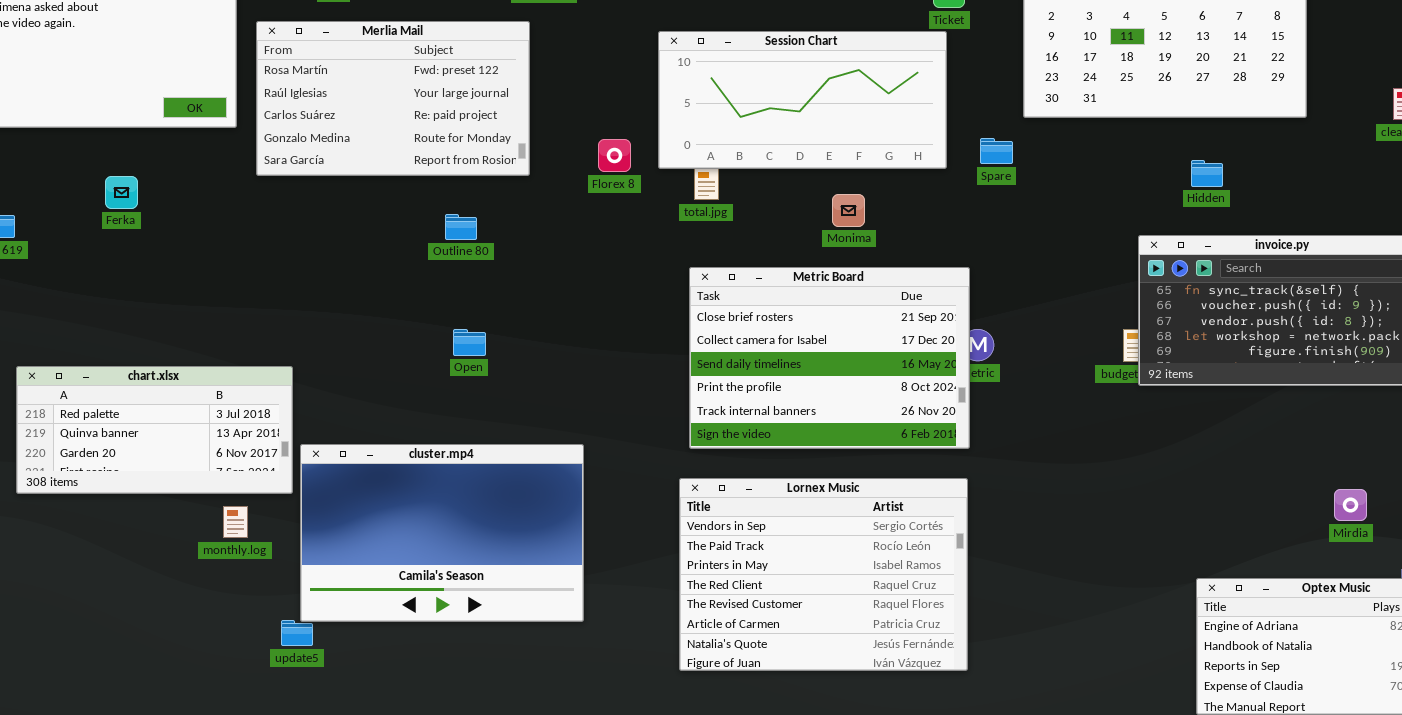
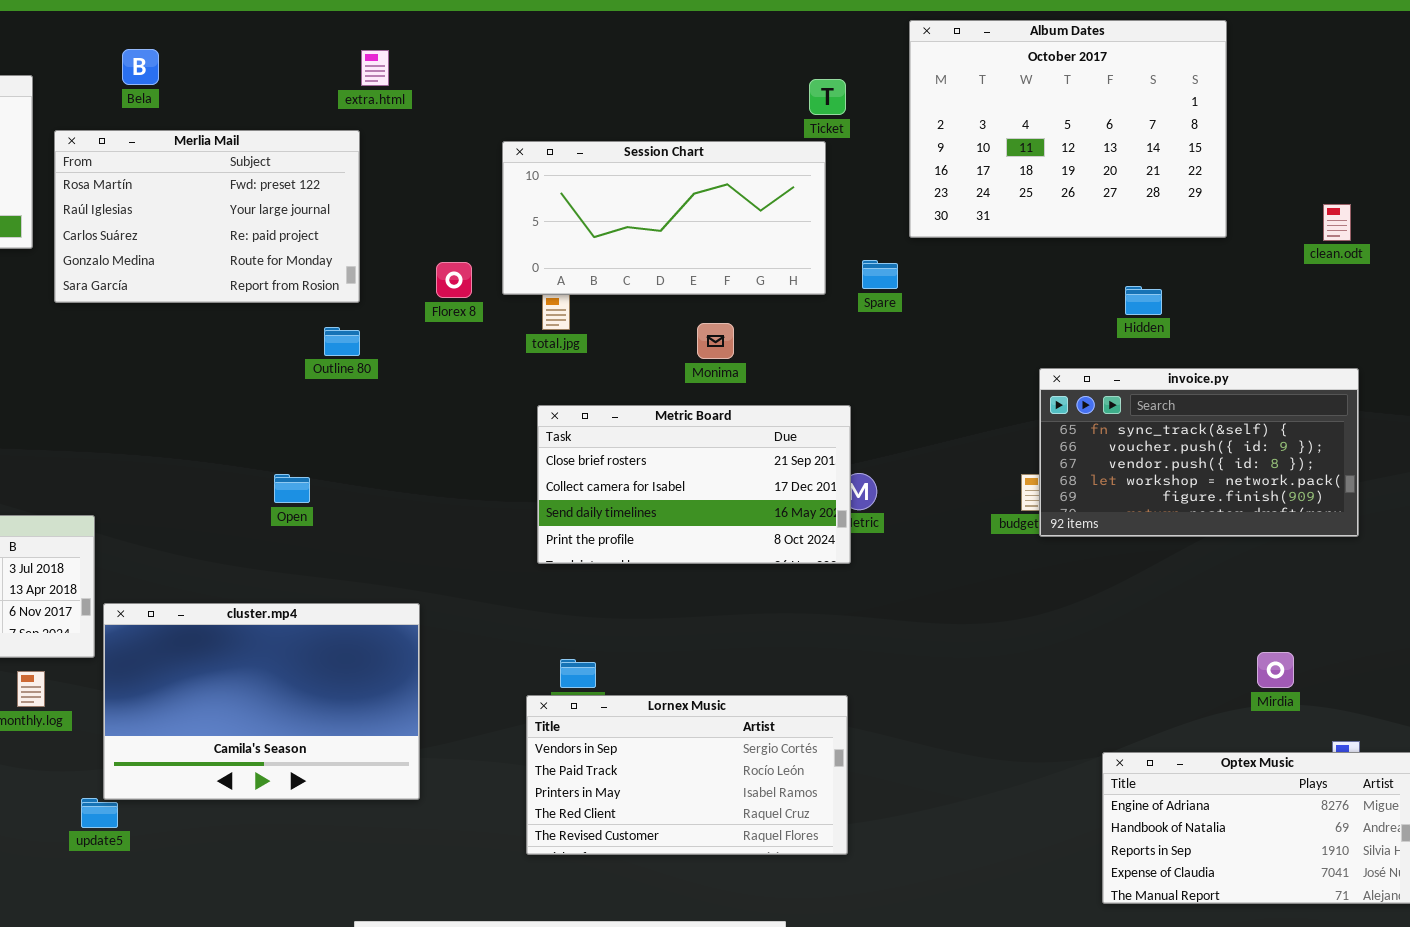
Hidden: [1191,160,1223,187] -> [1125,286,1162,315], moved
Outline 80: [445,214,477,240] -> [324,327,360,356], moved
Metric Board: [689,267,970,449] -> [537,405,851,564], resized
Lornex Music: [679,478,968,671] -> [526,695,848,855], resized

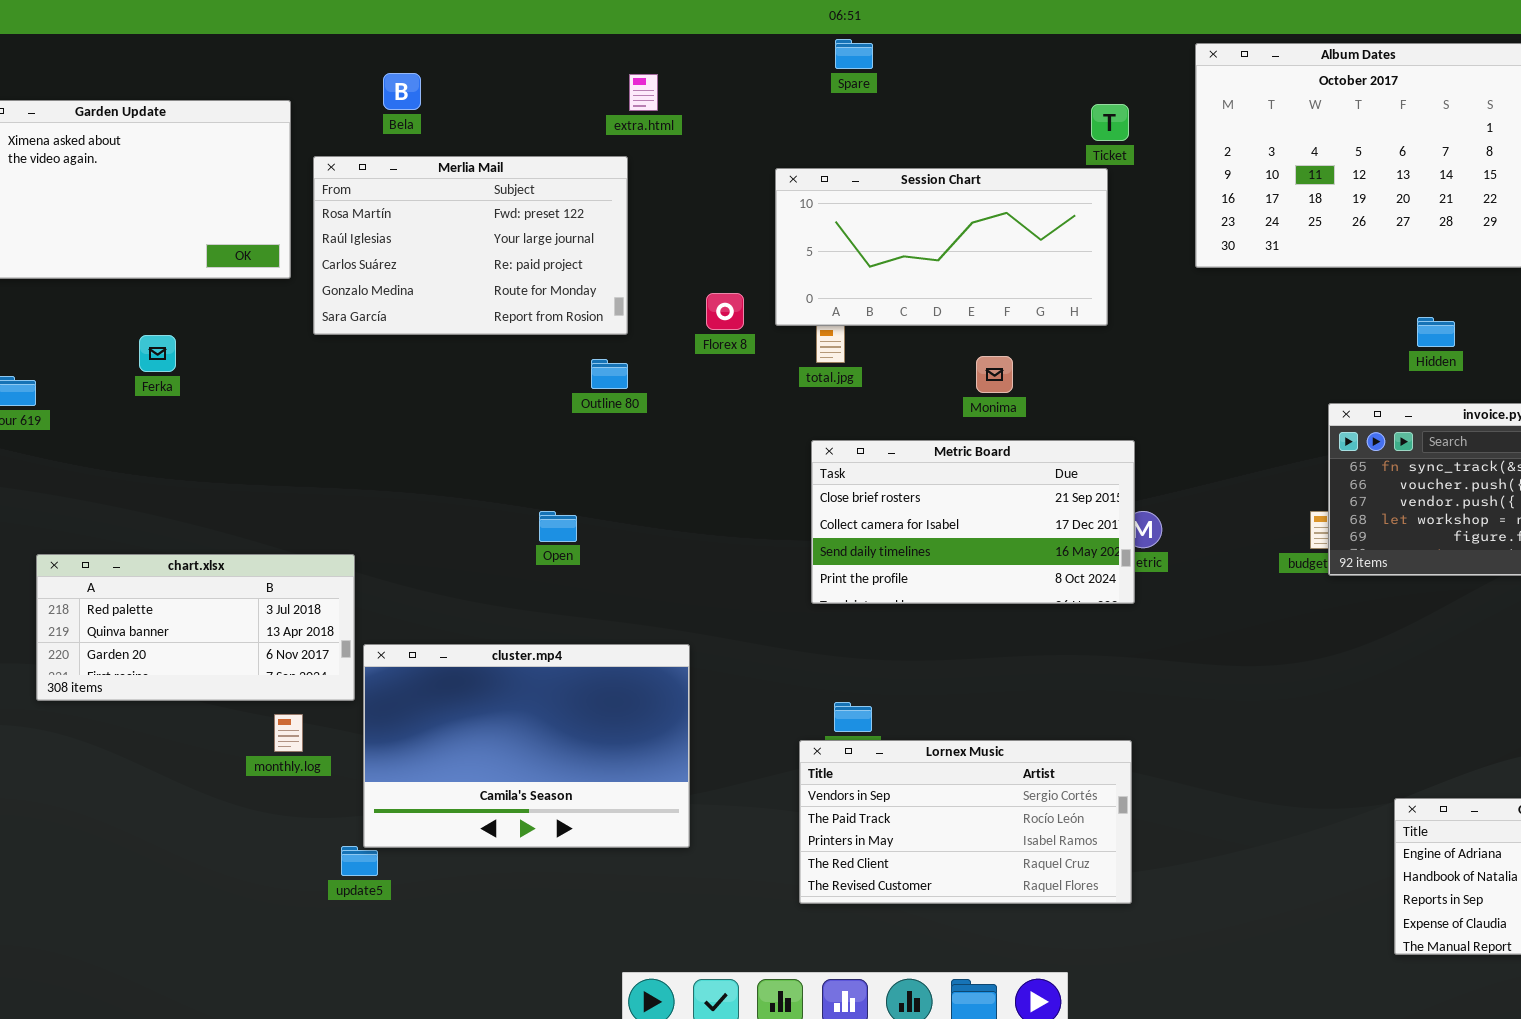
Spare: [862,260,898,289] -> [835,39,873,69], moved

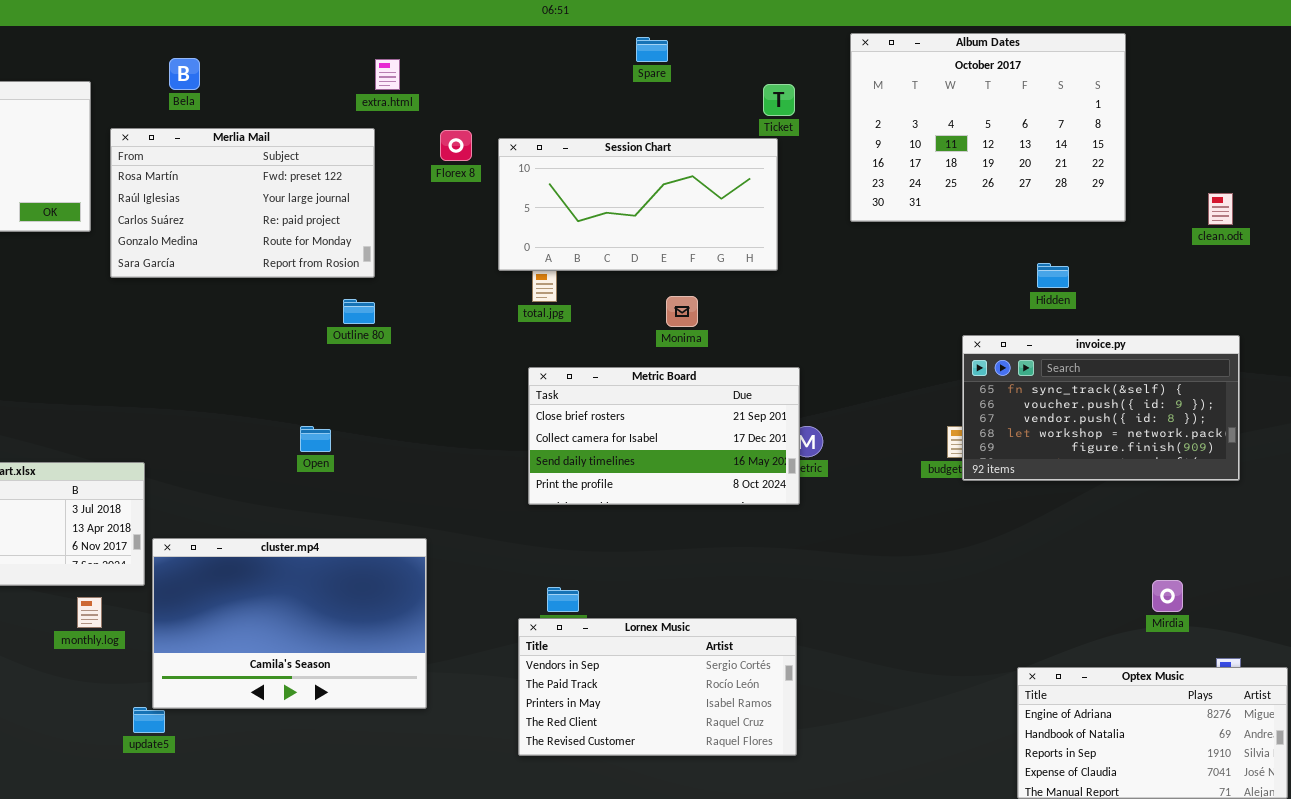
Spare: [835,39,873,69] -> [636,37,668,62], moved
Florex 8: [706,293,744,330] -> [440,130,472,161], moved

